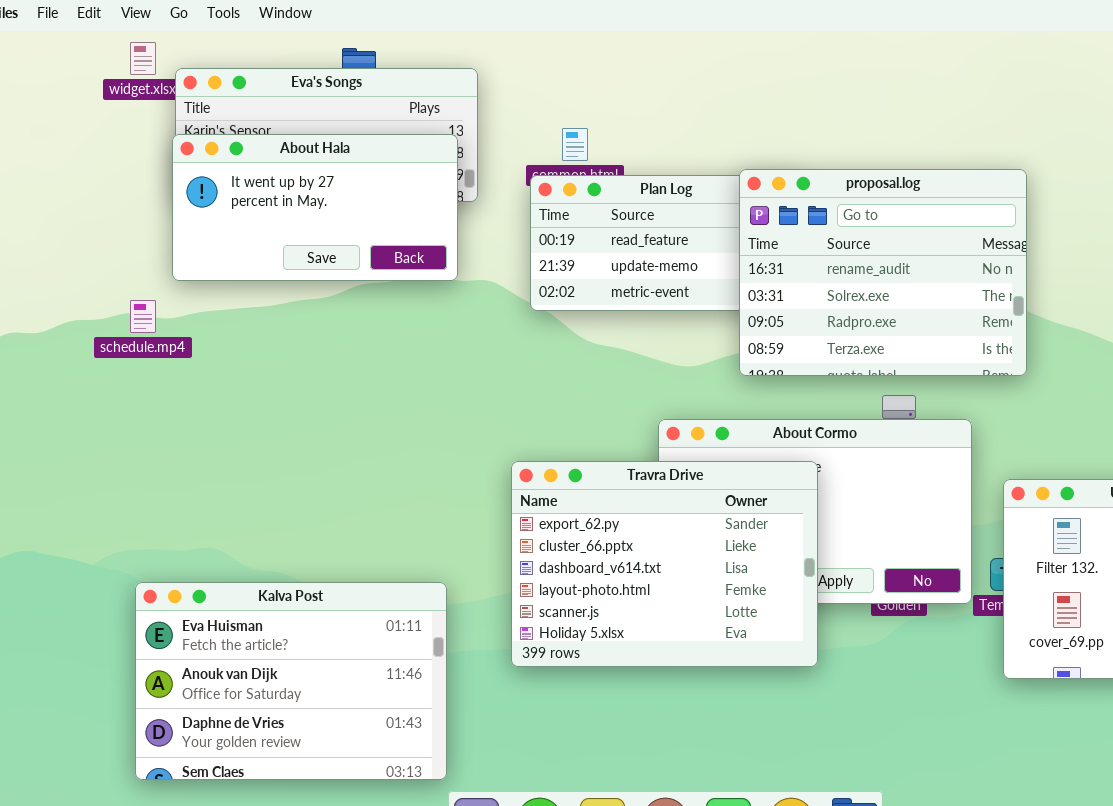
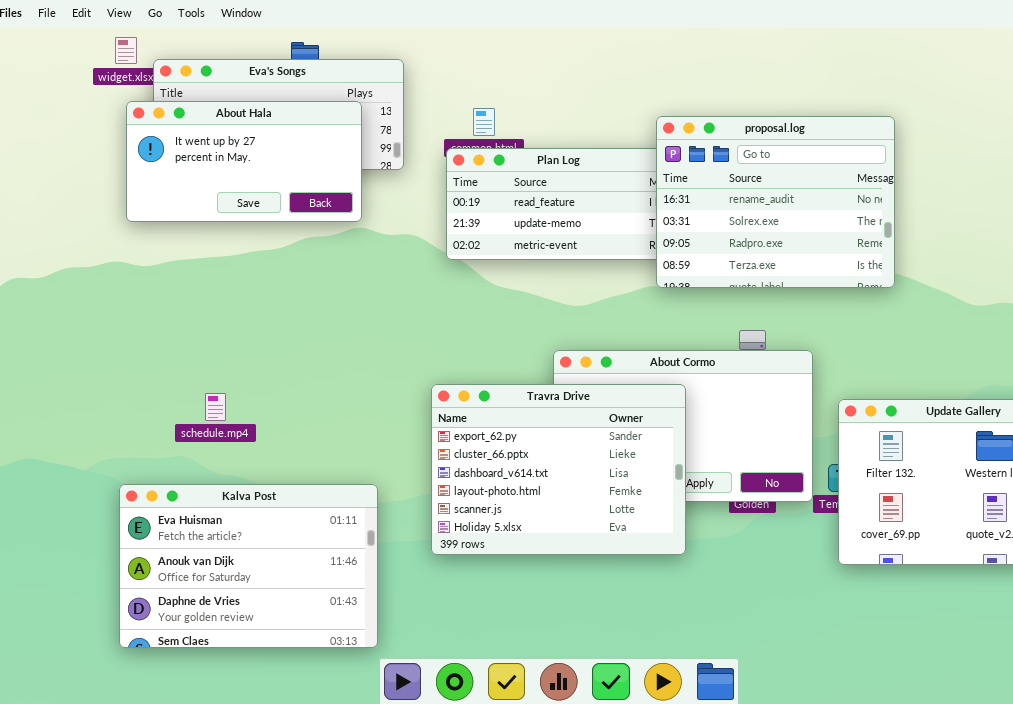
About Hala: [172,134,458,281] -> [126,101,362,222], moved
proposal.log: [739,169,1027,376] -> [656,116,895,288], moved
schedule.mp4: [130,300,156,333] -> [205,393,226,421], moved

